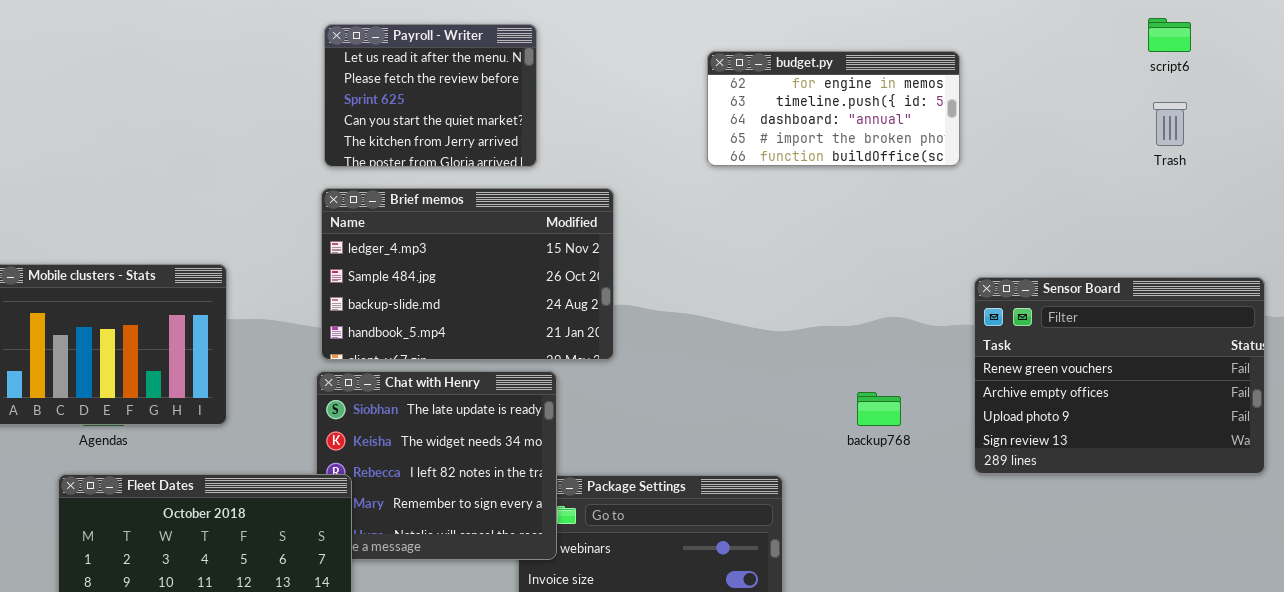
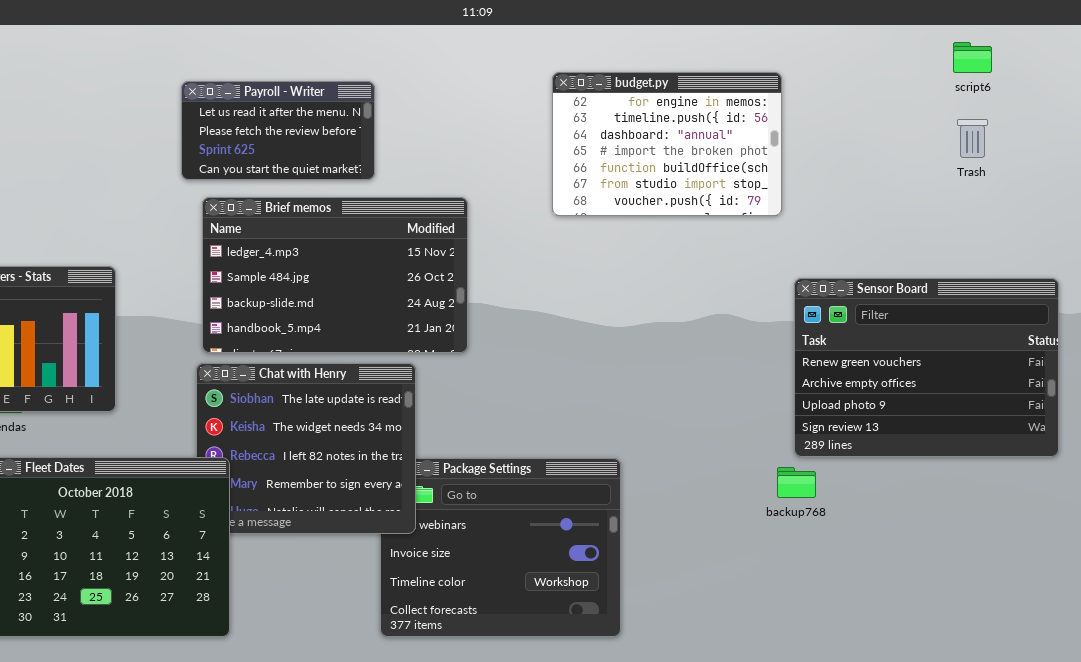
Payroll - Writer: [324,24,537,167] -> [181,81,375,180], moved, resized
budget.py: [707,51,960,166] -> [552,72,782,216], resized
backup768: [857,392,901,426] -> [777,467,816,498], moved

